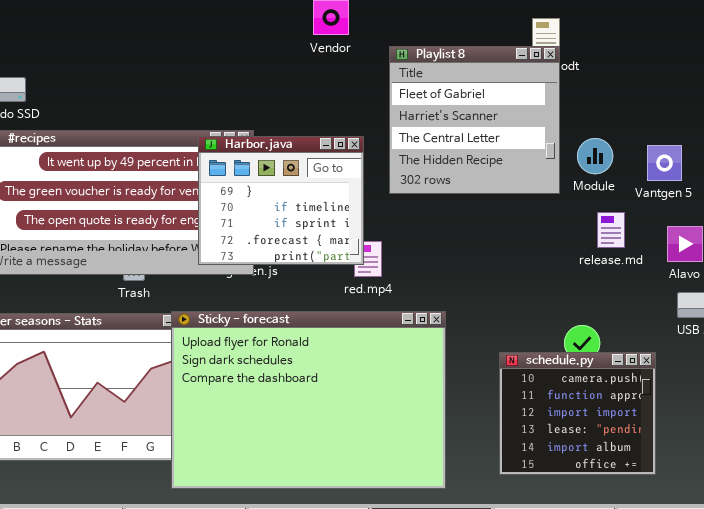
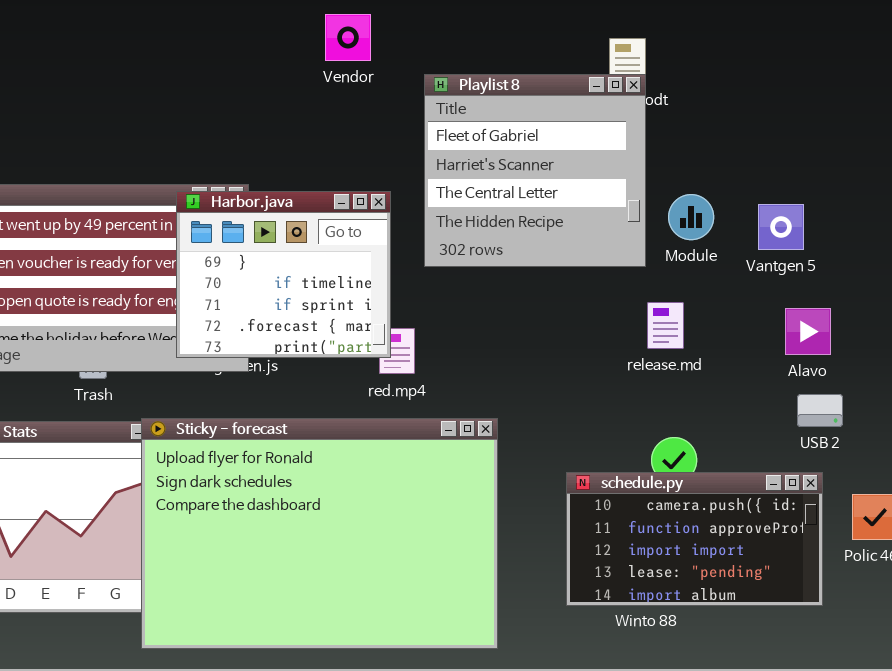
release.md: [597,212,625,248] -> [647,302,684,349], moved
schedule.py: [499,352,656,475] -> [566,472,823,606], resized

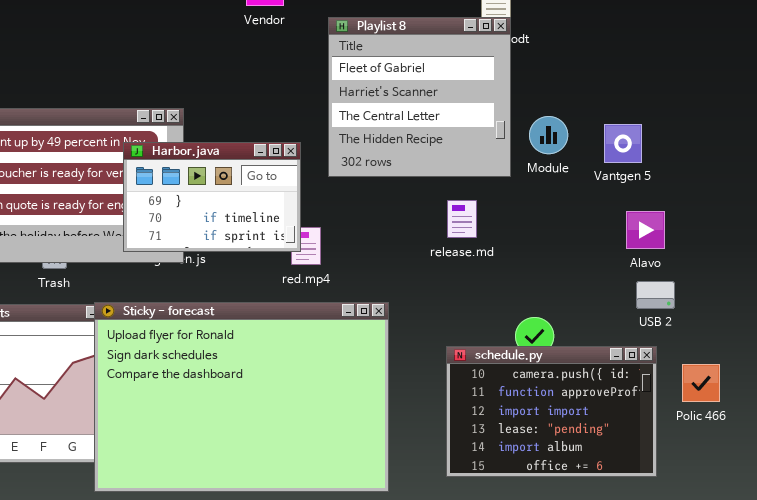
Harbor.java: [176,191,391,358] -> [123,142,301,252], resized
release.md: [647,302,684,349] -> [447,200,477,238], moved
schedule.py: [566,472,823,606] -> [446,346,657,477], resized

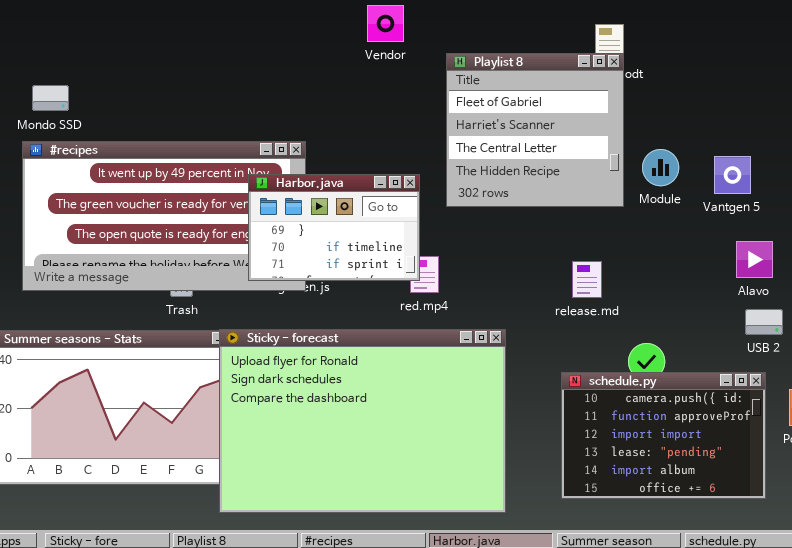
release.md: [447,200,477,238] -> [572,261,602,298], moved

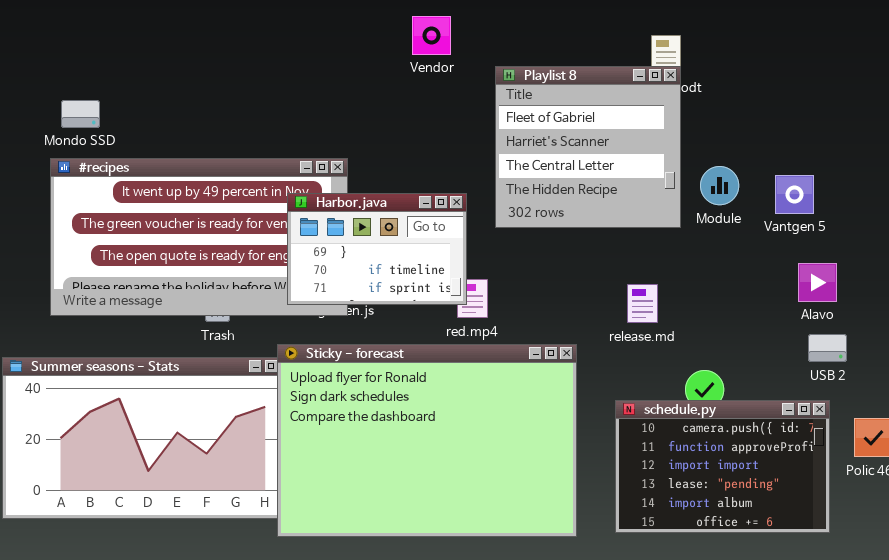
Sticky - forecast: [219,329,506,513] -> [277,344,577,537], moved

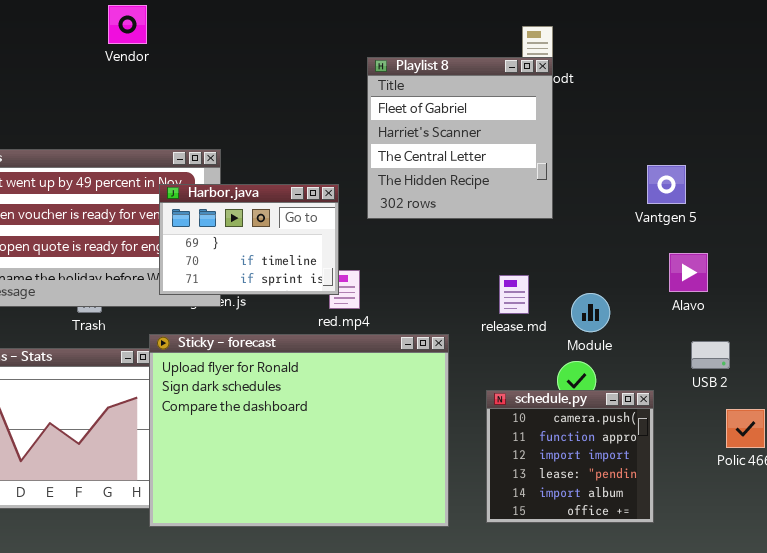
Vendor: [412,16,451,55] -> [108,5,147,44], moved
Module: [700,166,739,205] -> [571,293,610,332], moved
USB 2: [808,334,847,362] -> [691,341,730,369], moved
schedule.py: [615,400,830,533] -> [486,390,654,523], resized

